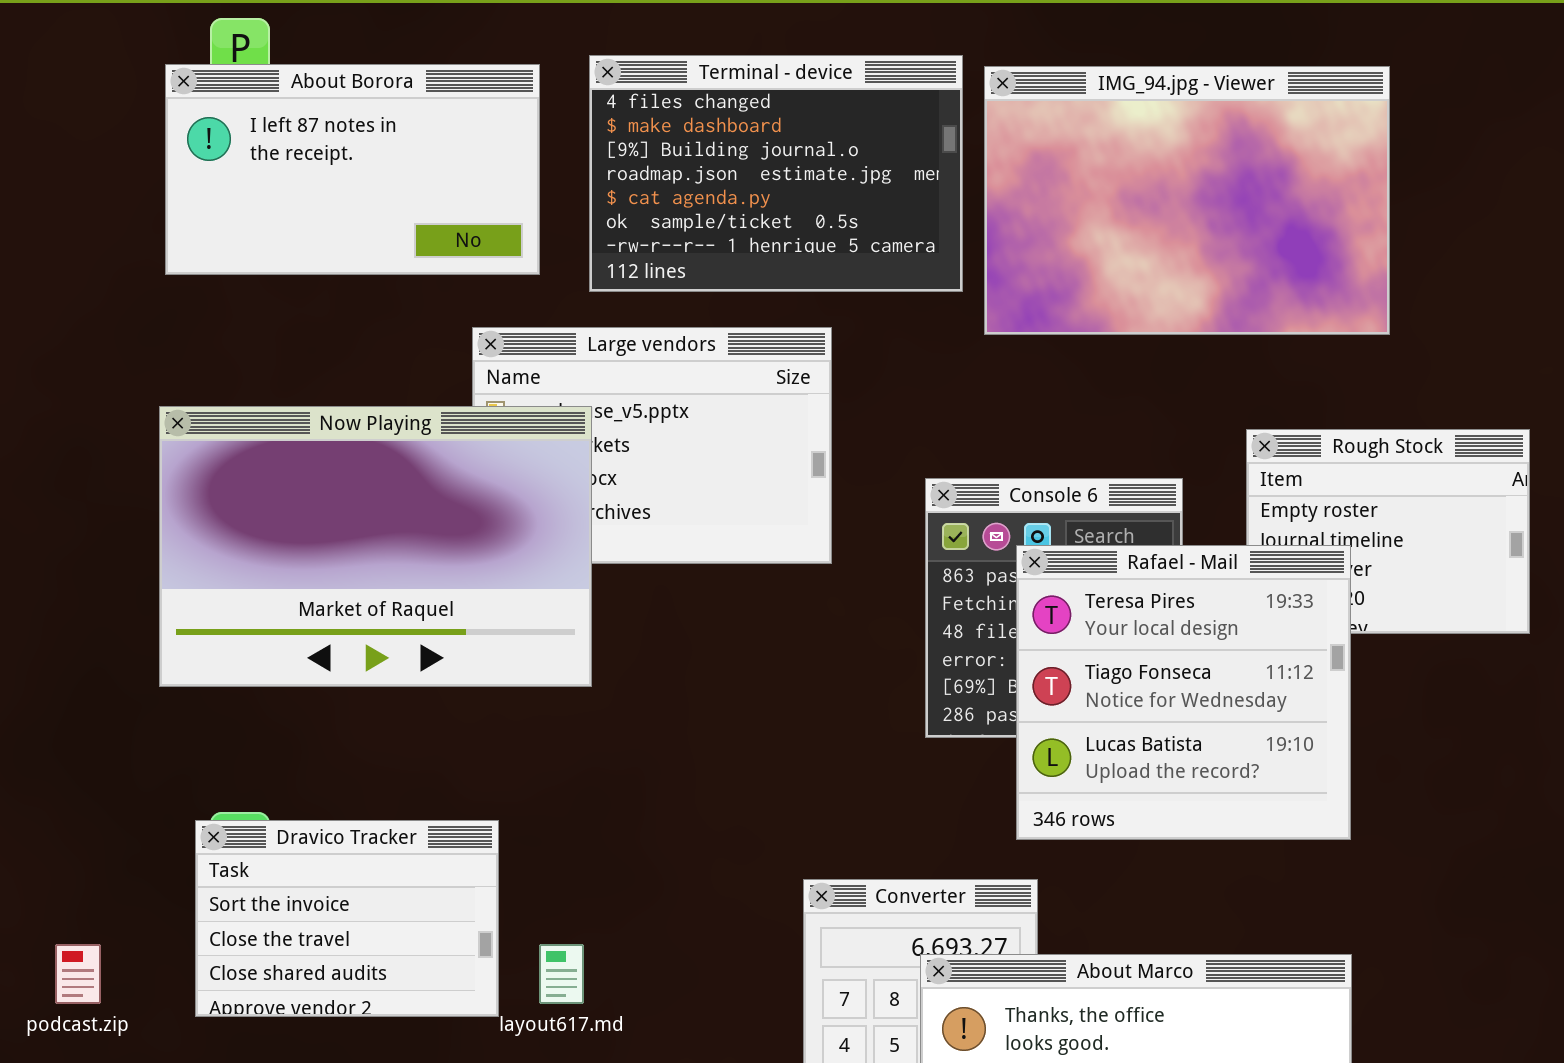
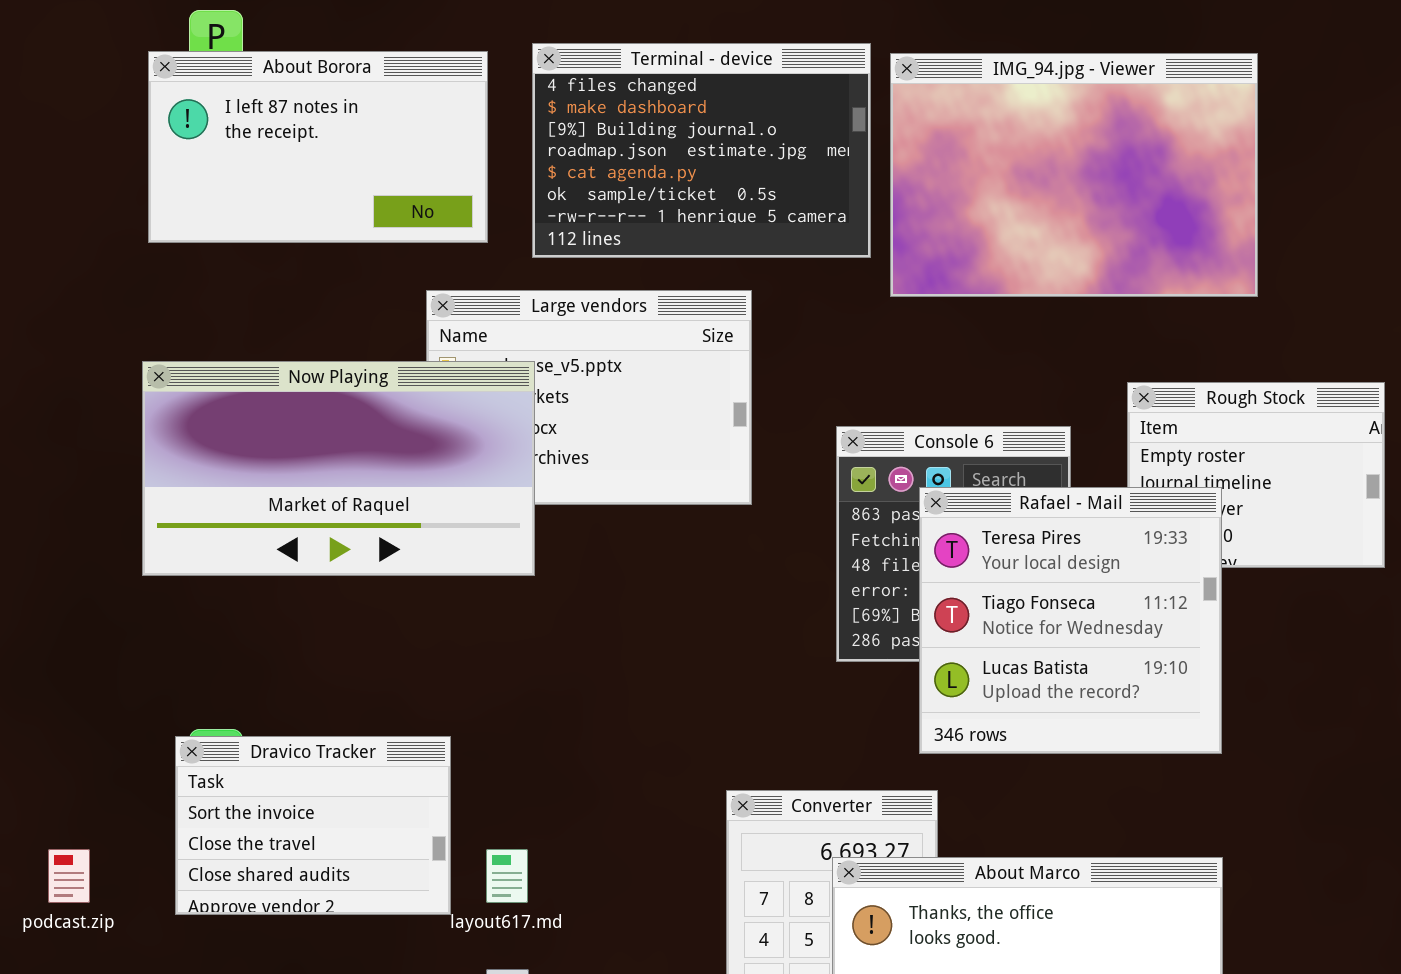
Now Playing: [159,406,592,687] -> [142,361,535,576], resized

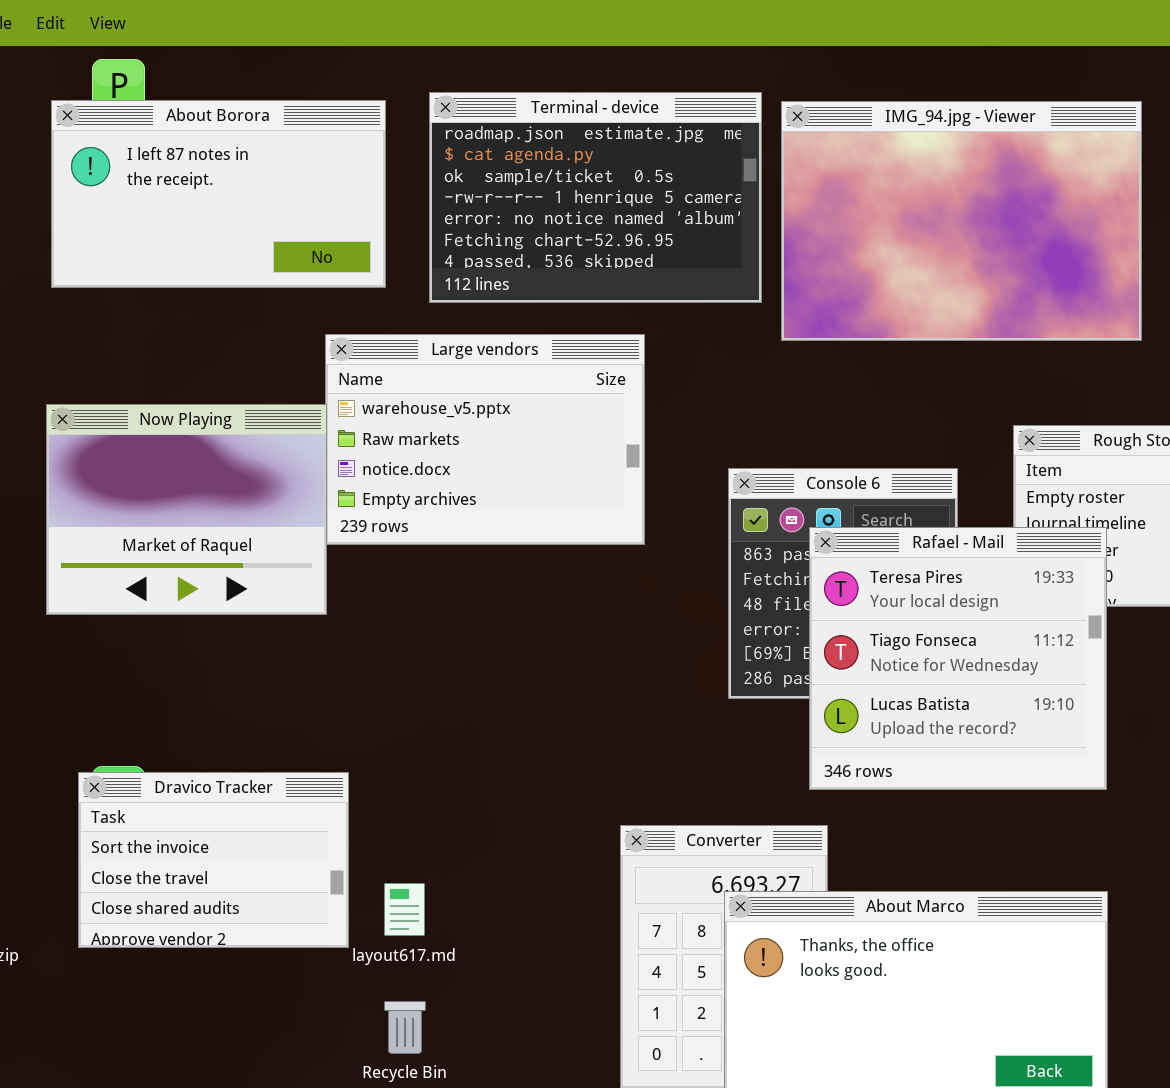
Terminal - device: [532,43,871,258] -> [429,92,762,303], scrolled down 3 rows
Now Playing: [142,361,535,576] -> [46,404,327,615], resized

